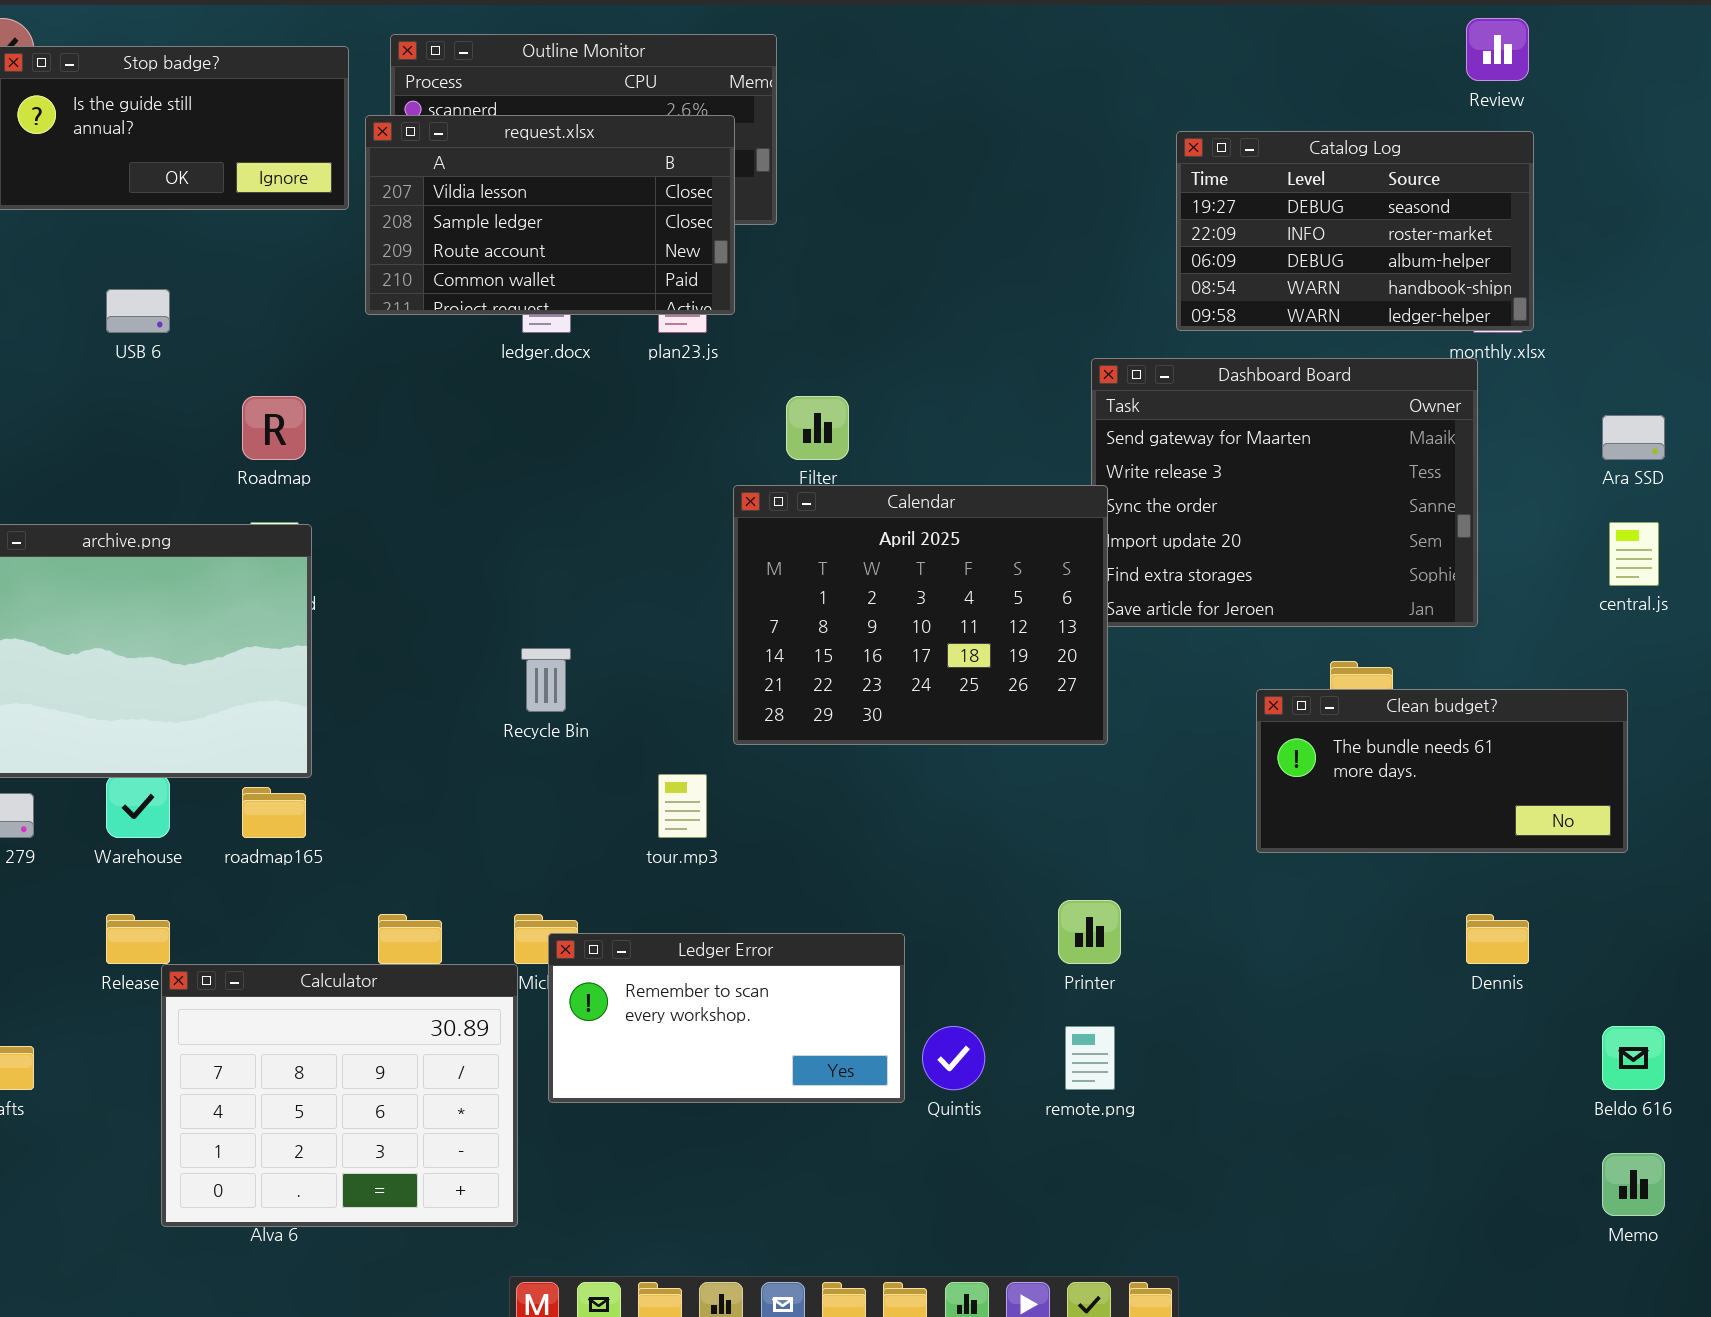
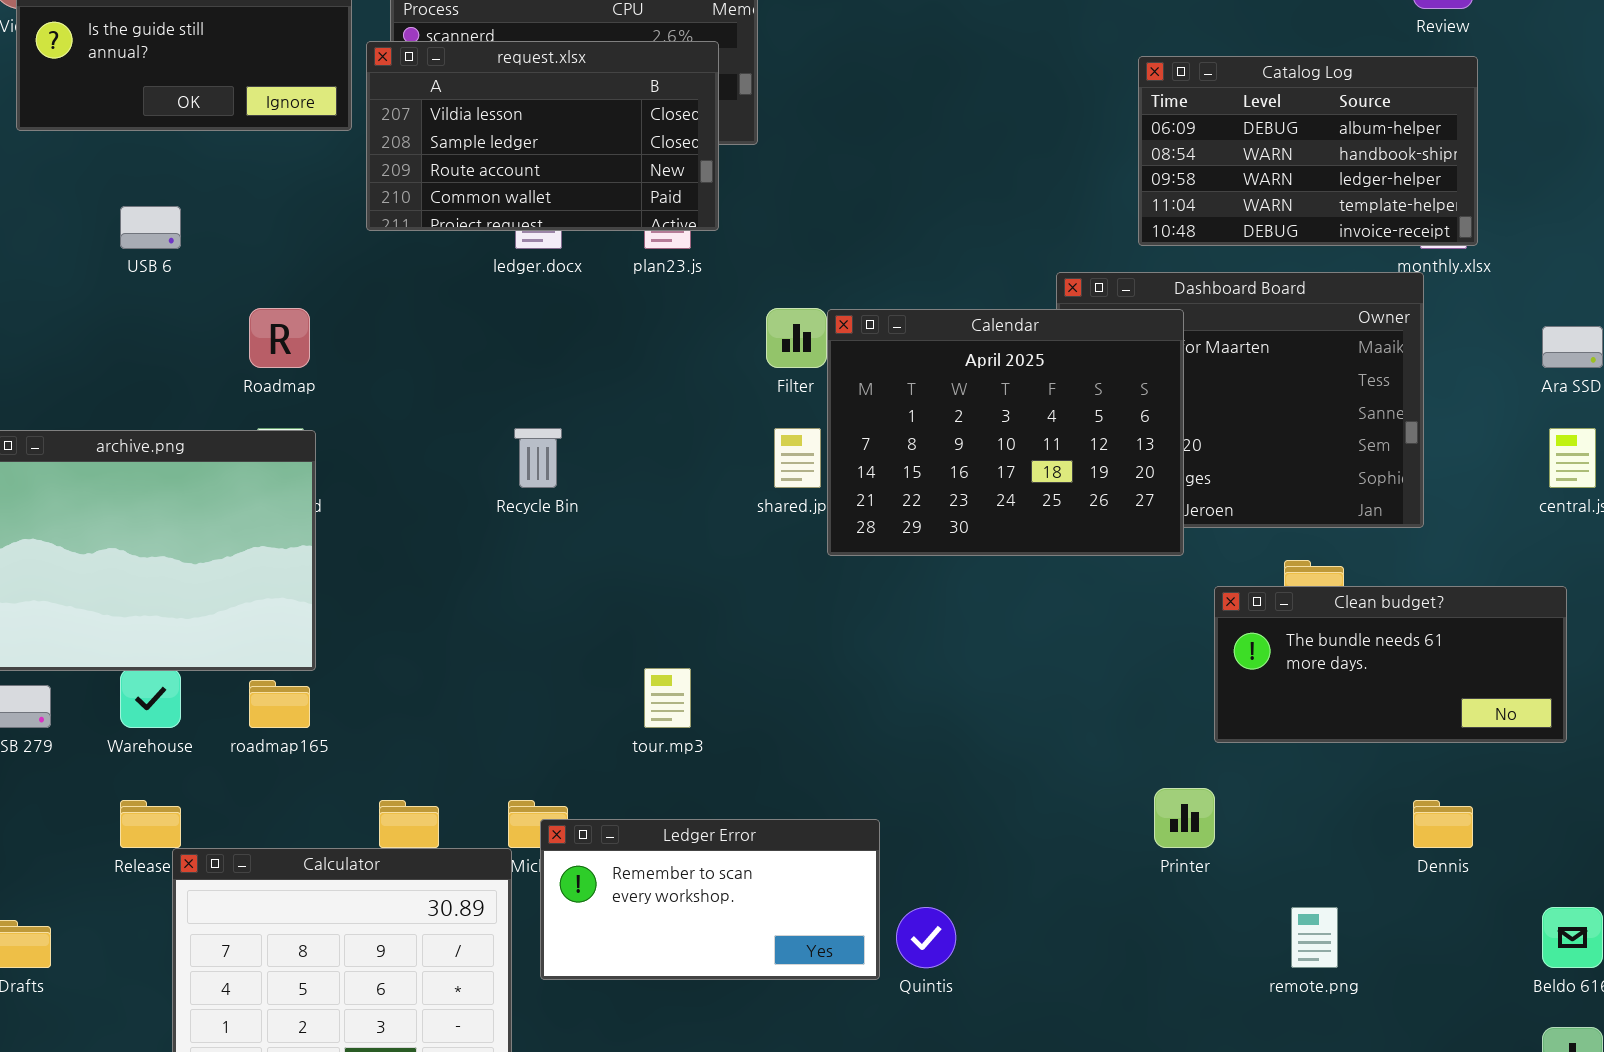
Catalog Log: [1176,131,1534,331] -> [1138,56,1478,246], scrolled down 2 rows
Calendar: [733,485,1108,745] -> [827,309,1184,556], moved
Recycle Bin: [521,648,571,712] -> [514,428,562,488], moved
Printer: [1058,900,1121,964] -> [1154,788,1215,848], moved
remote.png: [1065,1026,1115,1090] -> [1291,907,1338,968], moved

